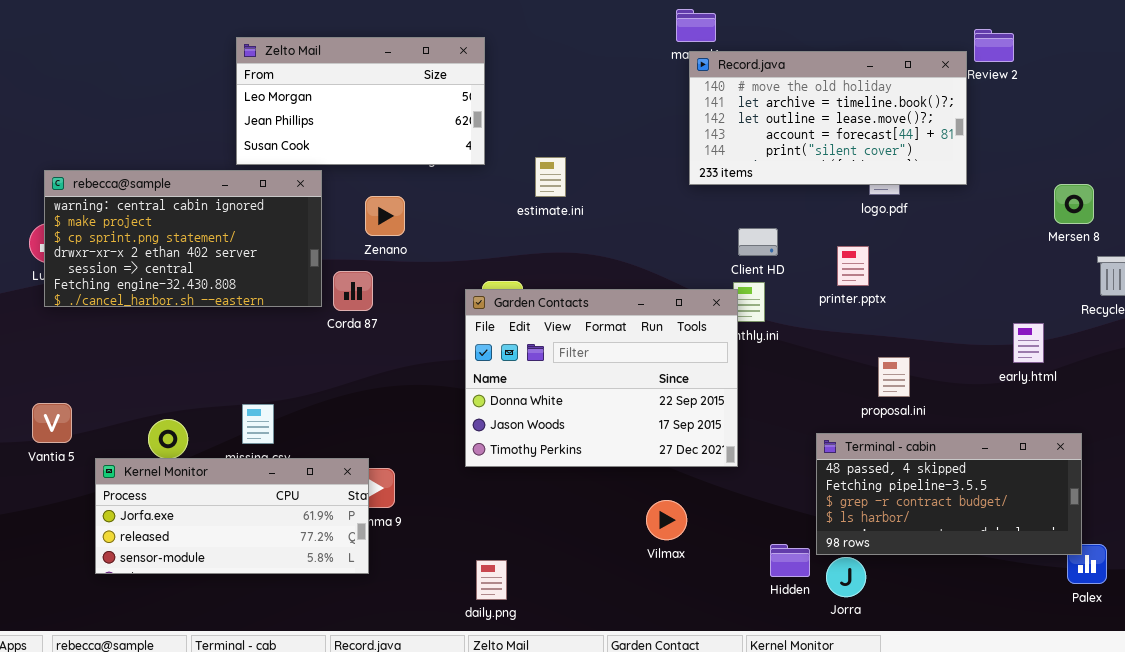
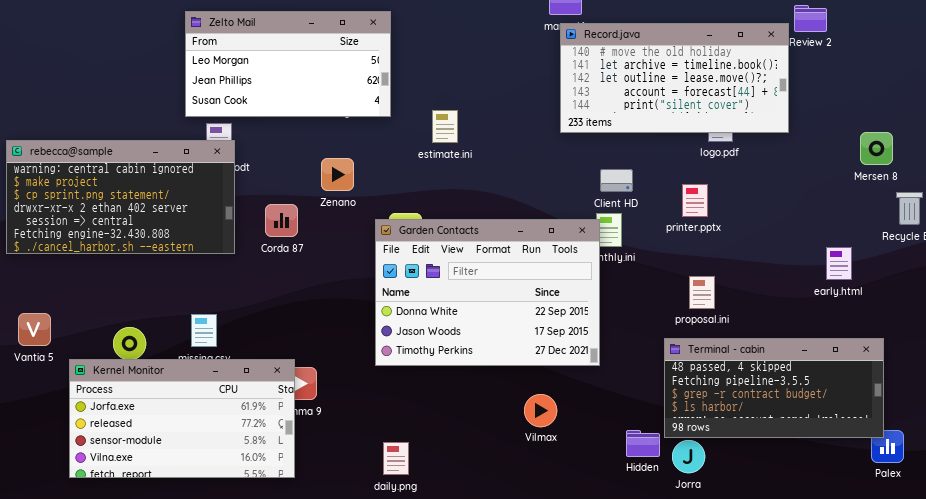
rebecca@sample: [44,170,322,307] -> [6,140,235,254], moved
Zenano: [365,196,405,236] -> [321,158,354,191], moved
proposal.ini: [878,357,910,397] -> [689,276,715,309], moved
Kernel Monitor: [95,458,369,574] -> [69,359,295,478], resized

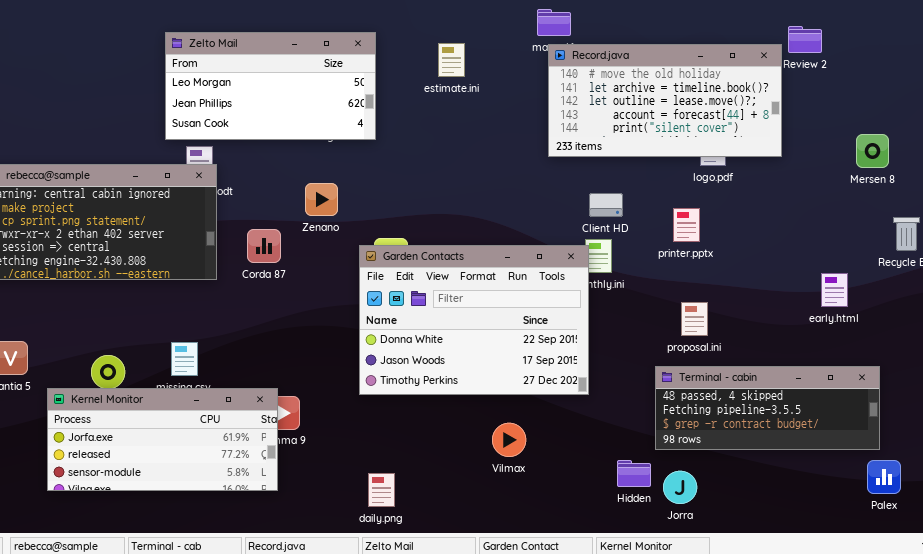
estimate.ini: [432,110,458,143] -> [438,43,465,77], moved
Mersen 8: [860,132,893,165] -> [856,134,889,168], moved
Terminal - cabin: [664,338,884,438] -> [655,366,880,450], resized
Kernel Monitor: [69,359,295,478] -> [47,388,278,491], resized
Vilmax: [524,394,557,427] -> [492,423,526,457], moved

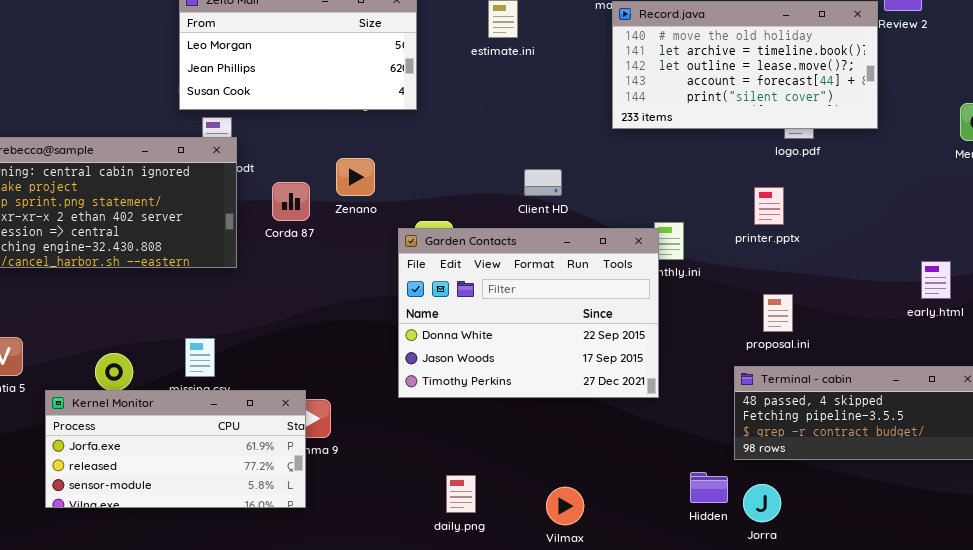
Client HD: [589,193,623,217] -> [524,169,562,196], moved
Corda 87: [247,229,281,263] -> [272,182,310,221], moved
Vilmax: [492,423,526,457] -> [546,487,584,525], moved
daily.png: [368,473,395,507] -> [446,475,476,513], moved

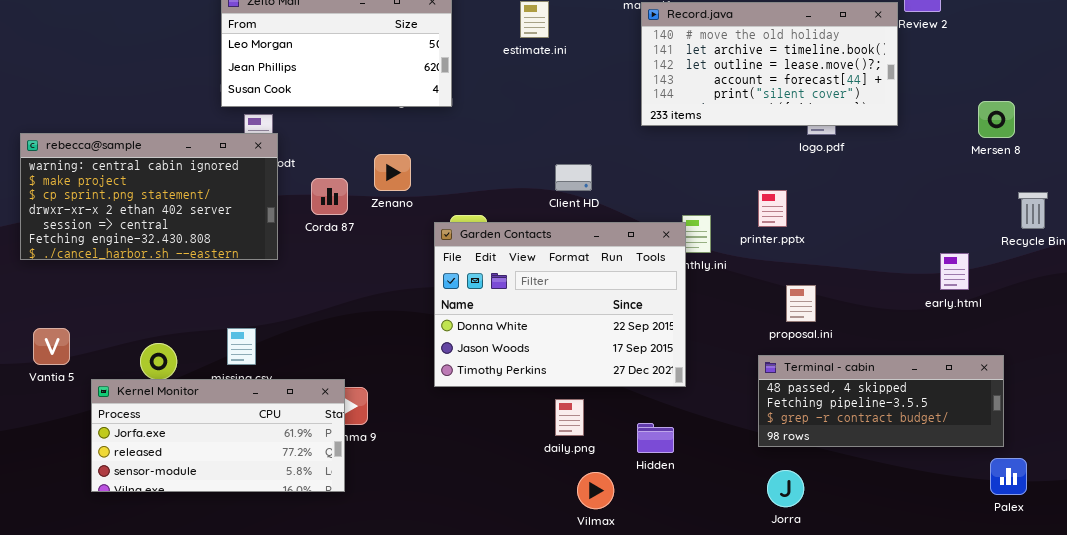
printer.pptx: [754,187,784,225] -> [758,190,787,227], moved
Hidden: [690,472,728,503] -> [637,423,674,453], moved
daily.png: [446,475,476,513] -> [555,399,584,436], moved

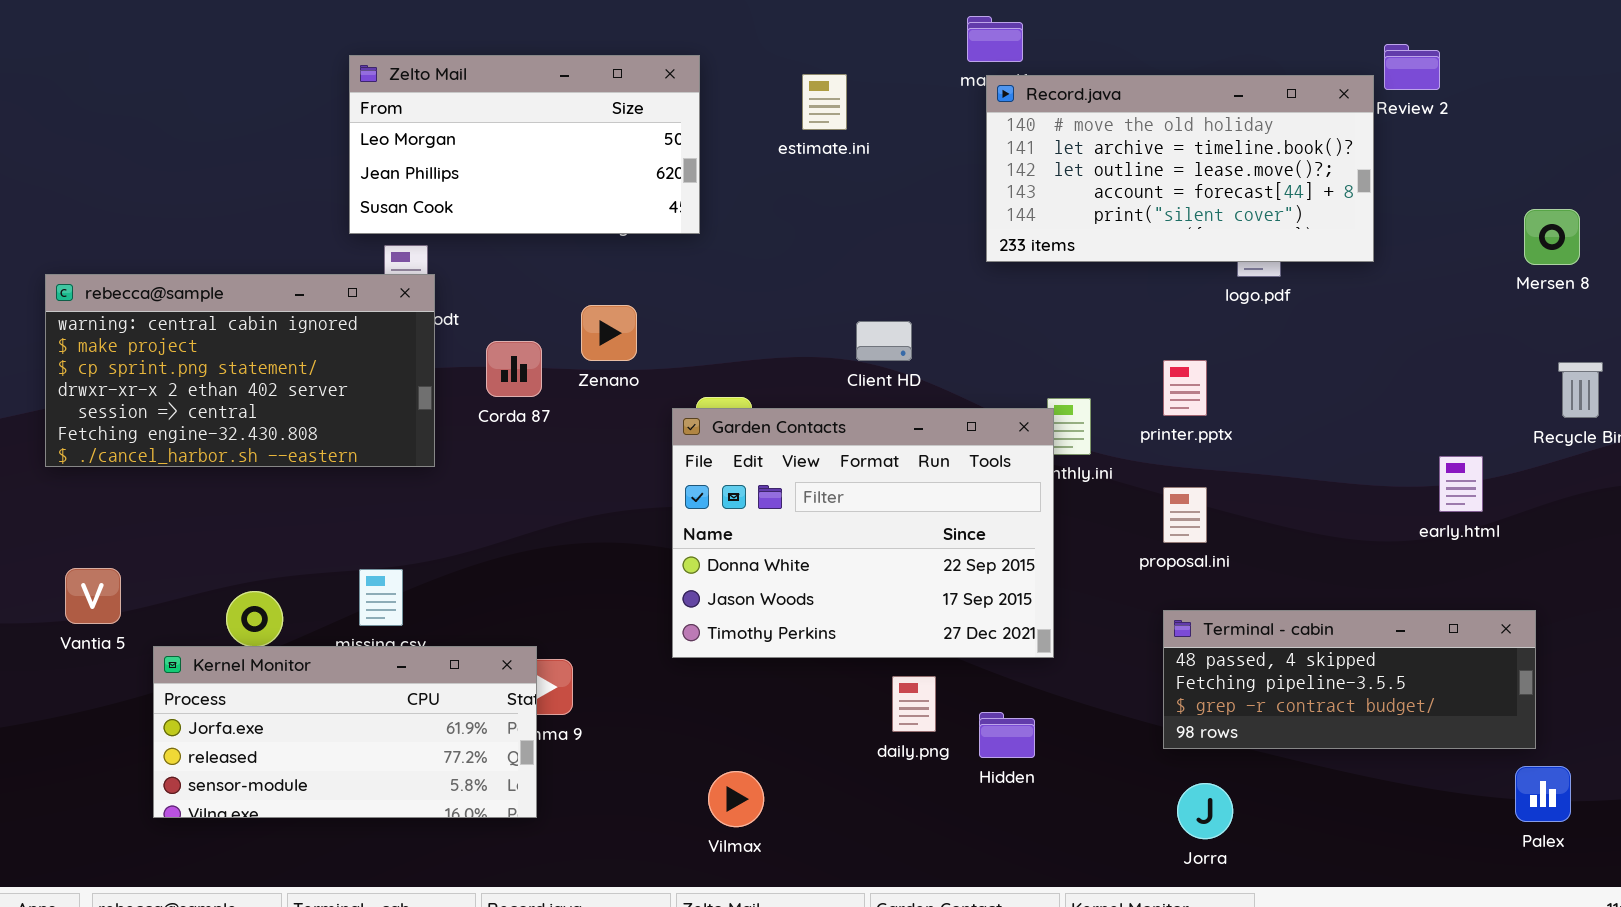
Mersen 8: [978,101,1015,138] -> [1524,209,1580,265], moved
proposal.ini: [786,285,816,322] -> [1163,487,1207,543], moved
daily.png: [555,399,584,436] -> [892,676,936,732], moved
Vilmax: [577,472,614,509] -> [708,771,764,827], moved

